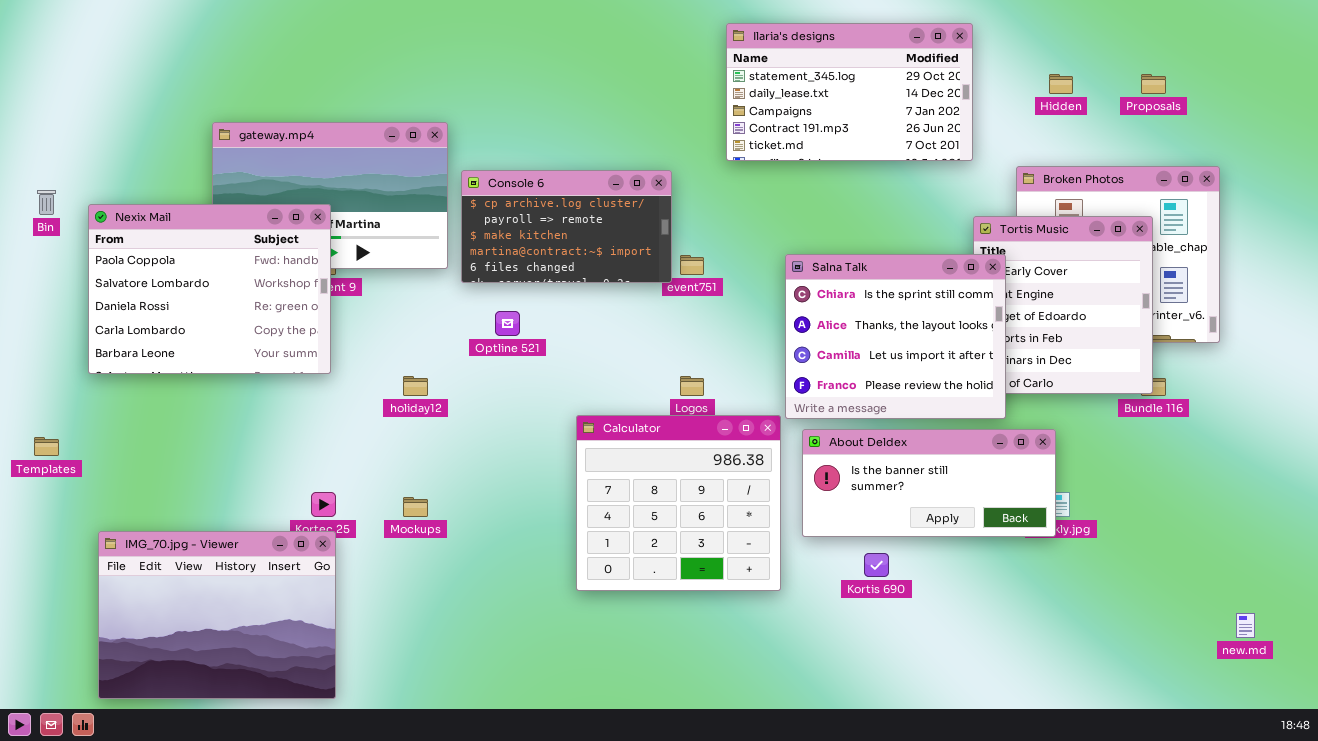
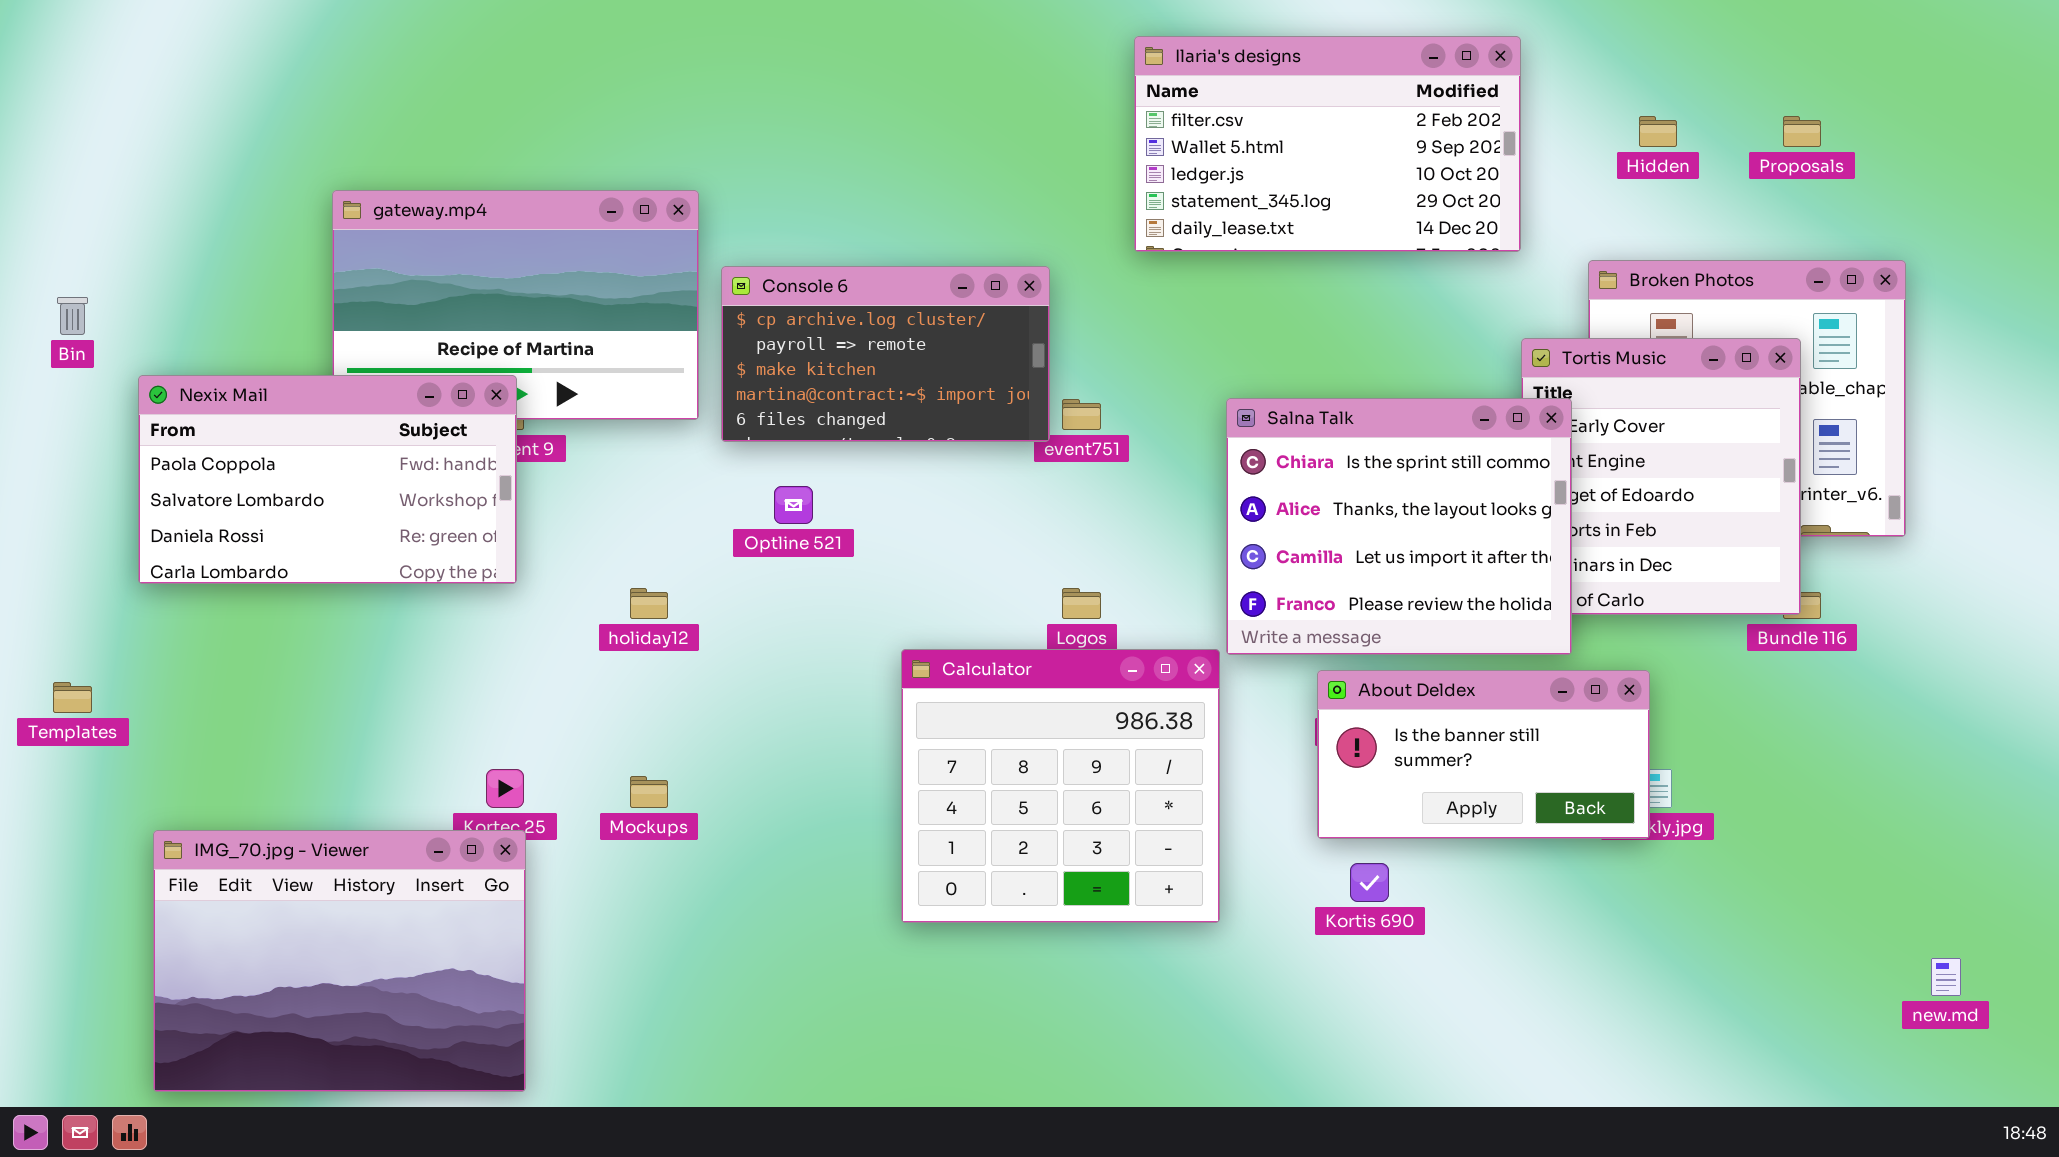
Ilaria's designs: [726,23,973,161] -> [1134,36,1521,252], scrolled up 3 rows
Nexix Mail: [88,204,331,374] -> [138,375,517,584], resized
About Deldex: [802,429,1056,537] -> [1317,670,1650,839], resized

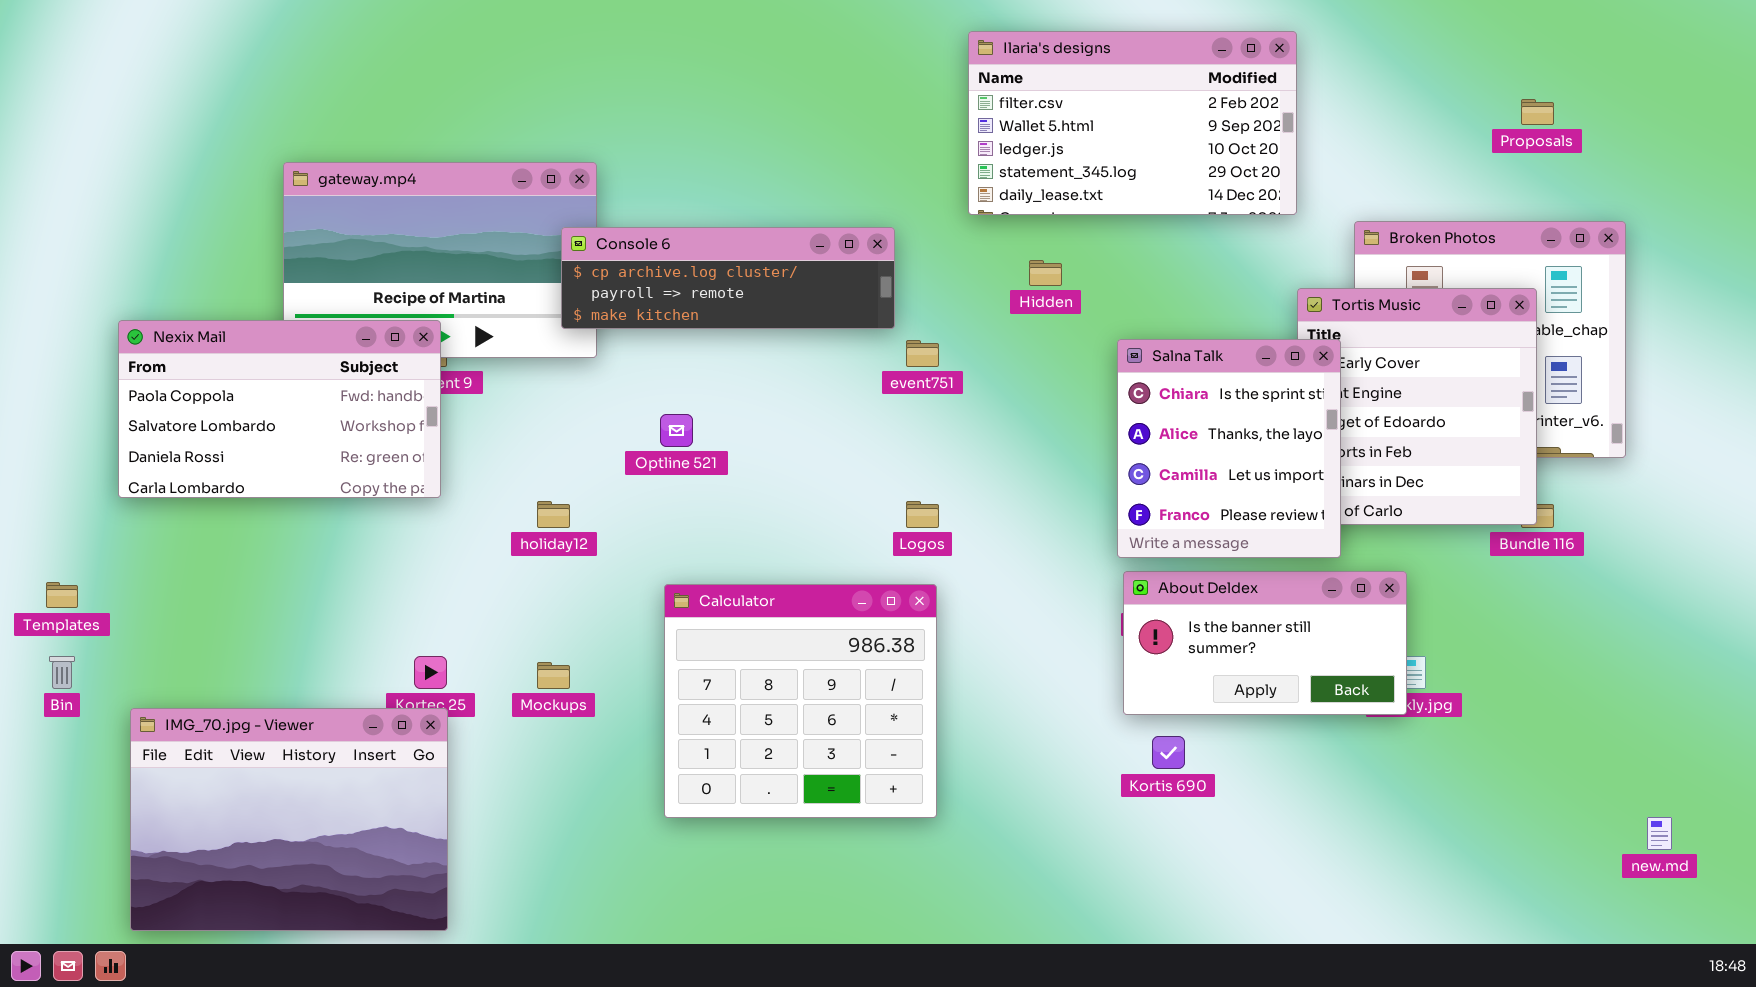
Hidden: [1639,116,1677,147] -> [1029,260,1062,286], moved
Console 6: [721,266,1050,442] -> [561,227,895,329], resized
Bin: [57,297,88,335] -> [49,656,75,689], moved
Salna Talk: [1226,398,1572,655] -> [1117,339,1341,558], resized
Calculator: [901,649,1220,923] -> [664,584,937,818], moved

